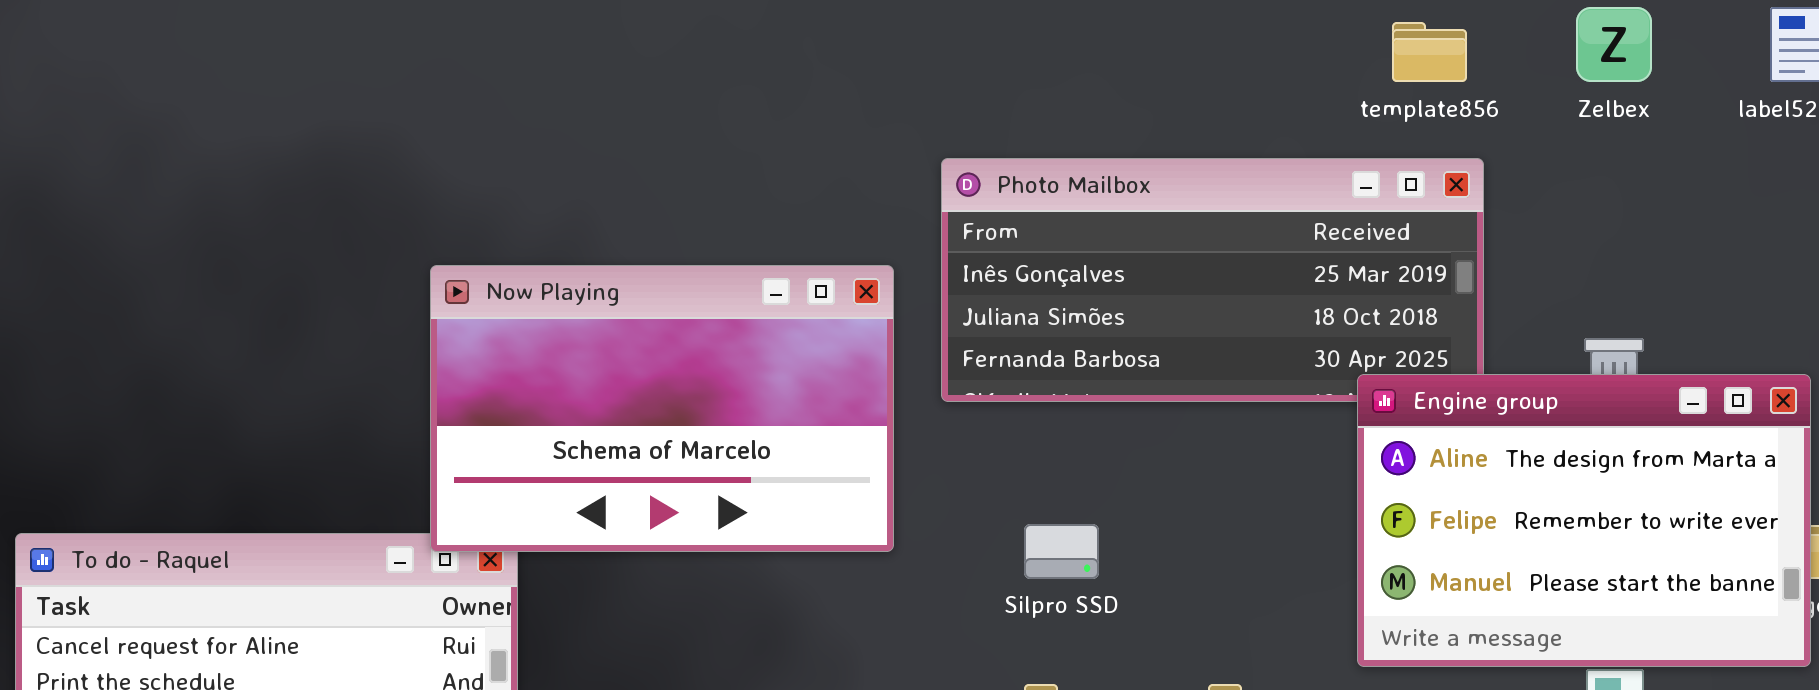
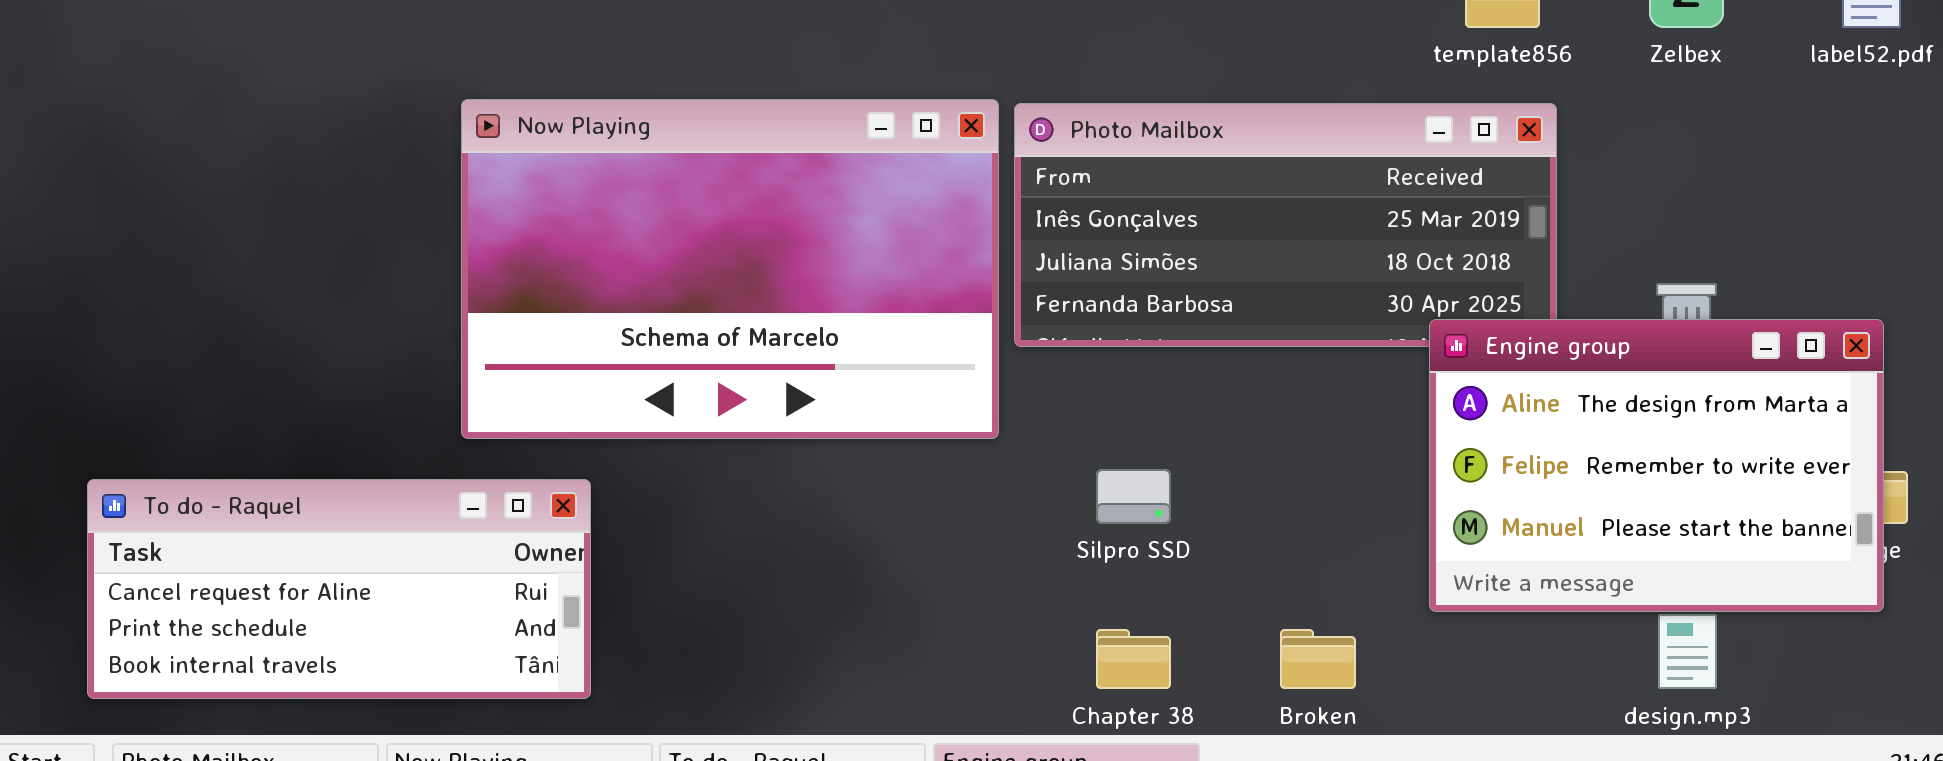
Now Playing: [430,265,894,552] -> [461,99,999,439], moved, resized

